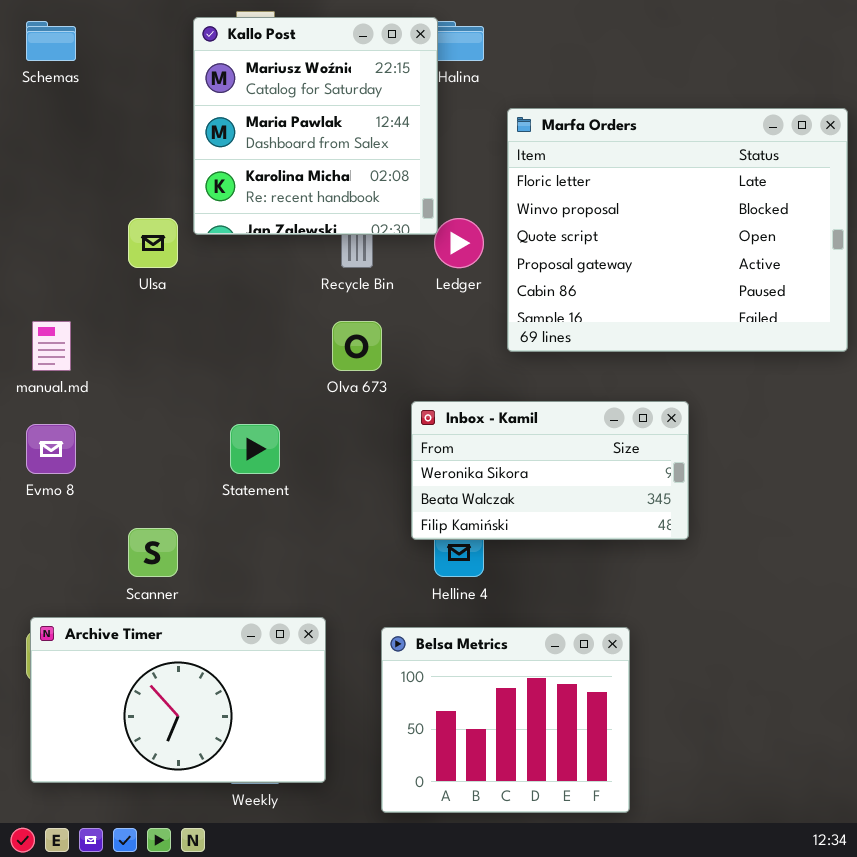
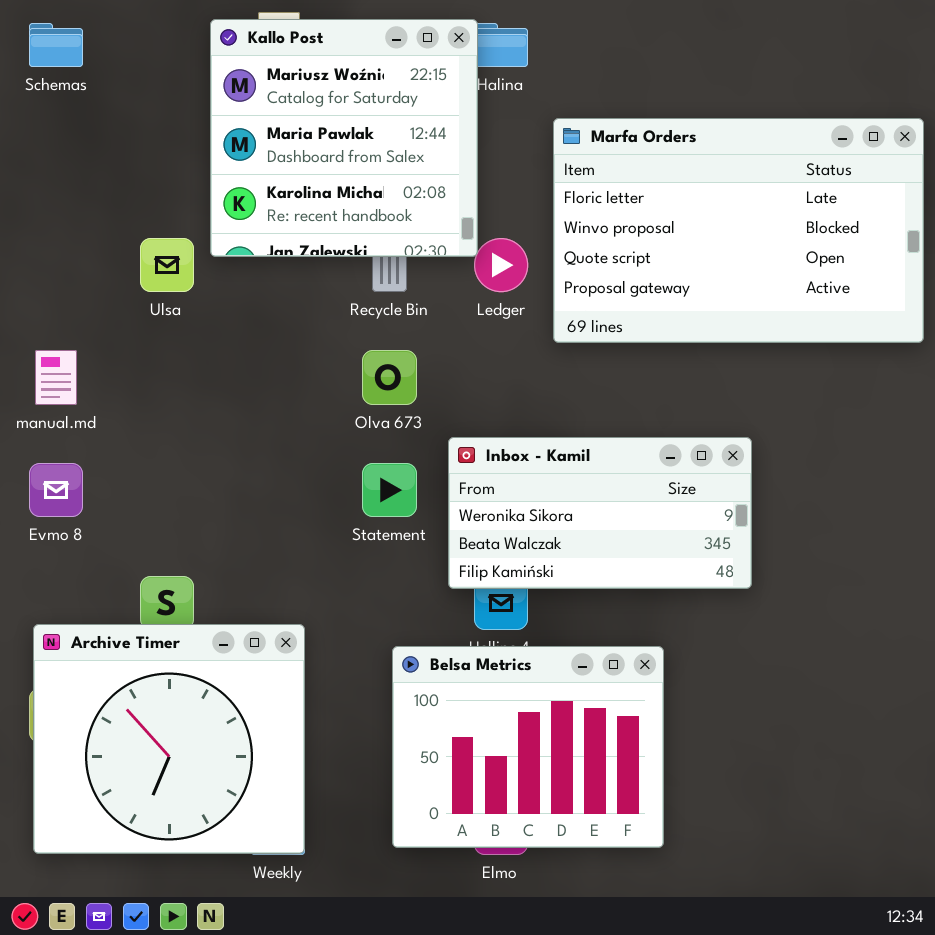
Marfa Orders: [507,108,848,352] -> [553,118,924,343], resized
Statement: [230,424,280,474] -> [362,463,417,517], moved
Archive Timer: [30,617,326,783] -> [33,624,305,854], resized
Belsa Metrics: [381,627,630,813] -> [392,646,664,848], moved

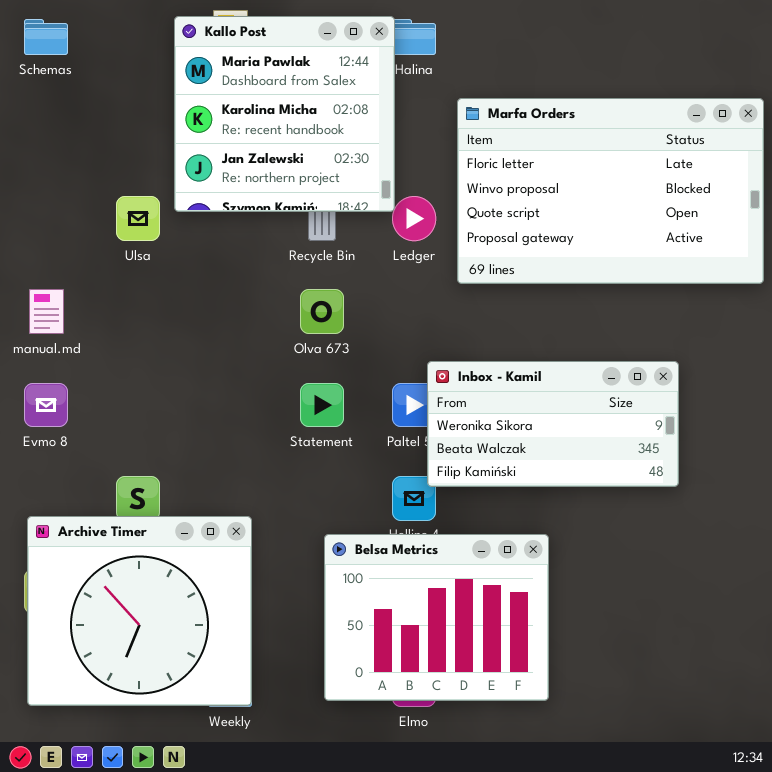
Kallo Post: [210,19,478,257] -> [174,16,395,212], scrolled down 1 row
Inbox - Kamil: [448,437,752,589] -> [427,361,679,487], moved

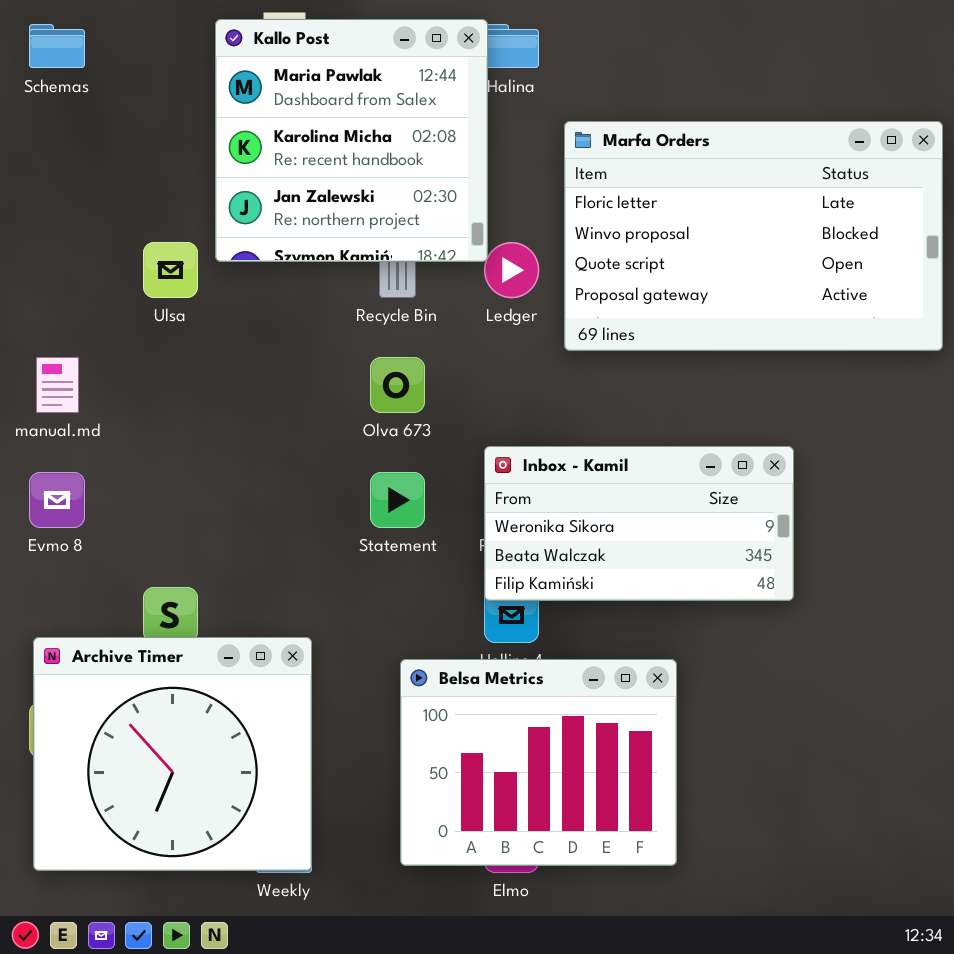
Inbox - Kamil: [427,361,679,487] -> [484,446,794,601], moved

